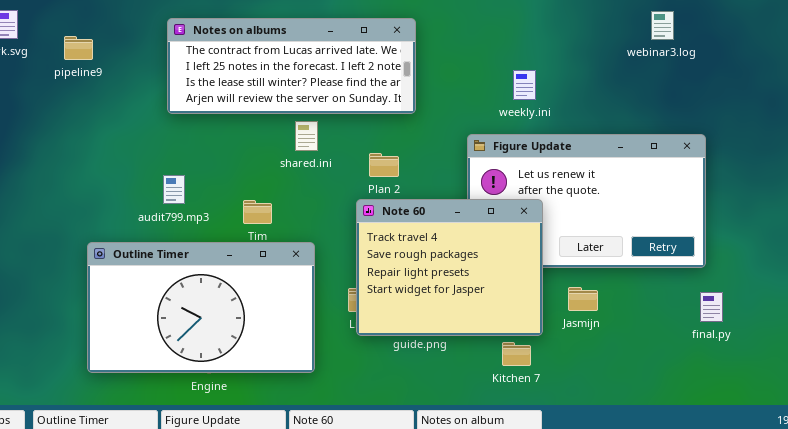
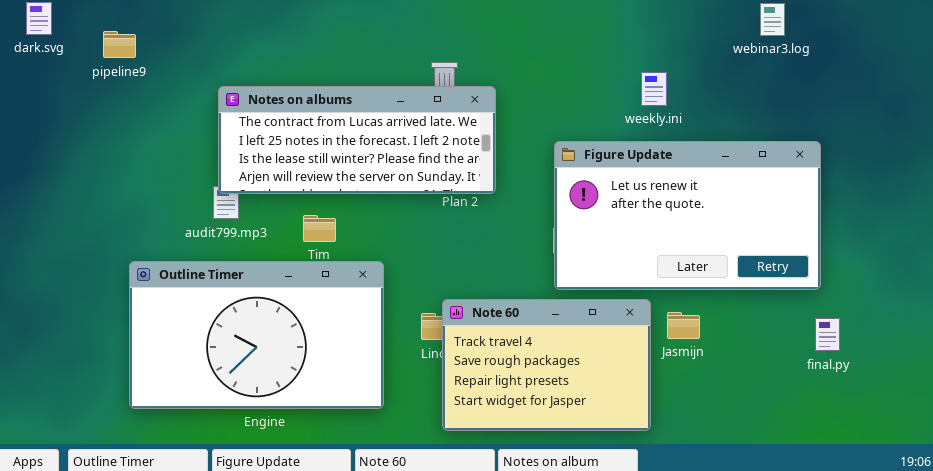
Notes on albums: [167,18,416,114] -> [218,86,496,194], moved
weekly.ini: [513,70,536,100] -> [641,72,667,106], moved
Note 60: [356,199,543,336] -> [442,299,651,431], moved, resized

